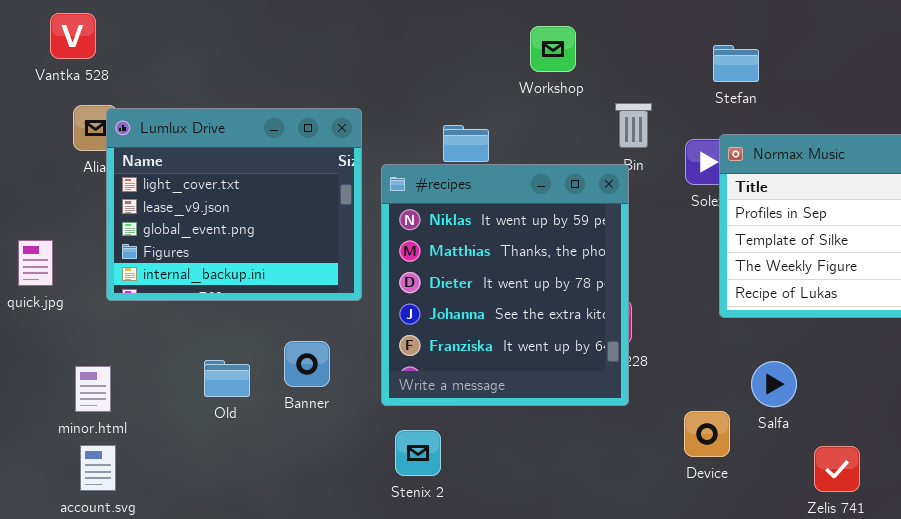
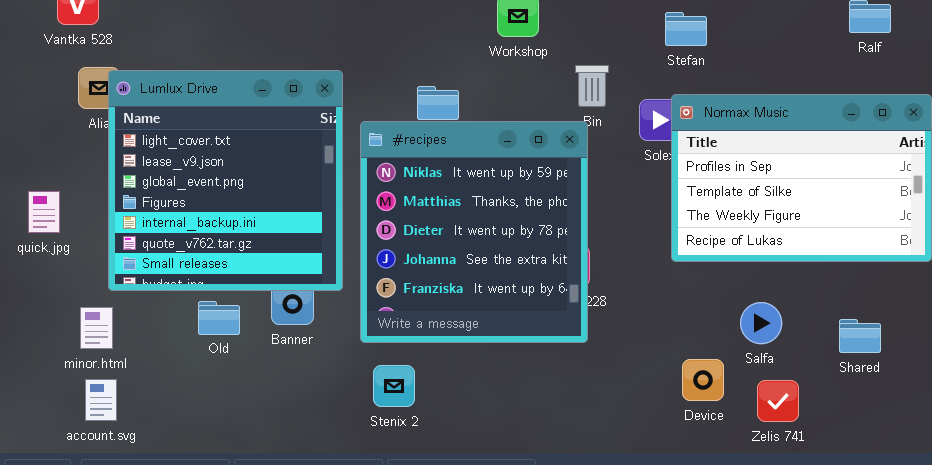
Lumlux Drive: [106,108,362,301] -> [108,70,343,291], resized
Salfa: [751,361,797,407] -> [740,302,782,344], moved
Device: [684,411,730,457] -> [682,359,724,401], moved

